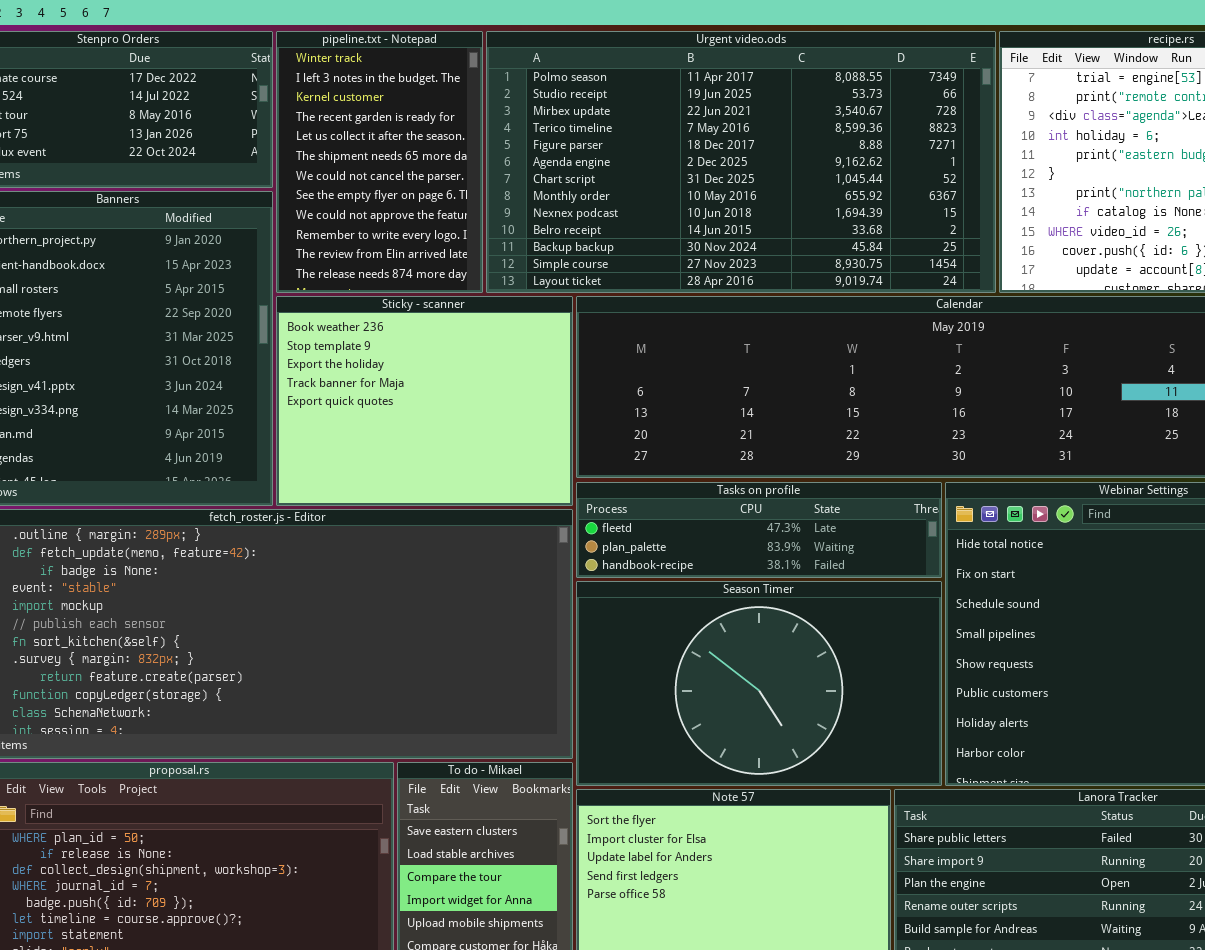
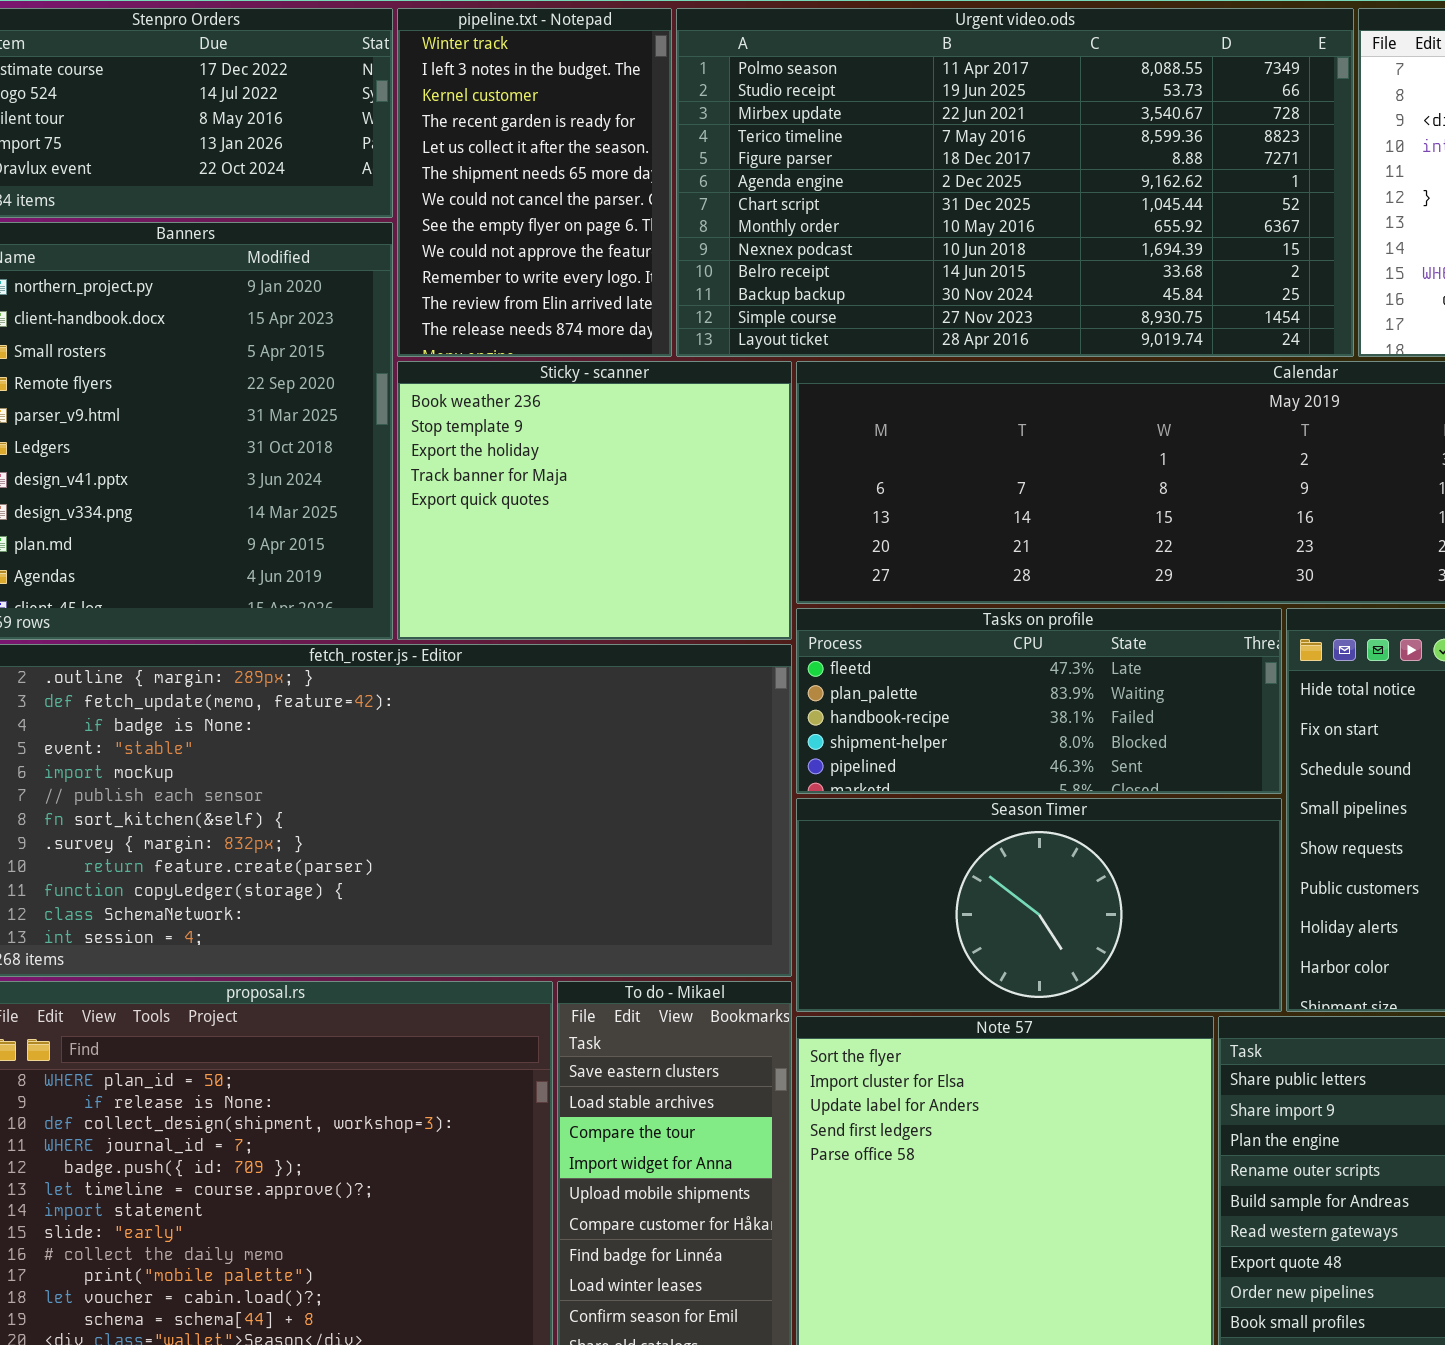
Tasks on profile: [576,482,942,578] -> [796,608,1282,794], resized
Season Timer: [576,581,942,786] -> [796,798,1282,1012], resized

